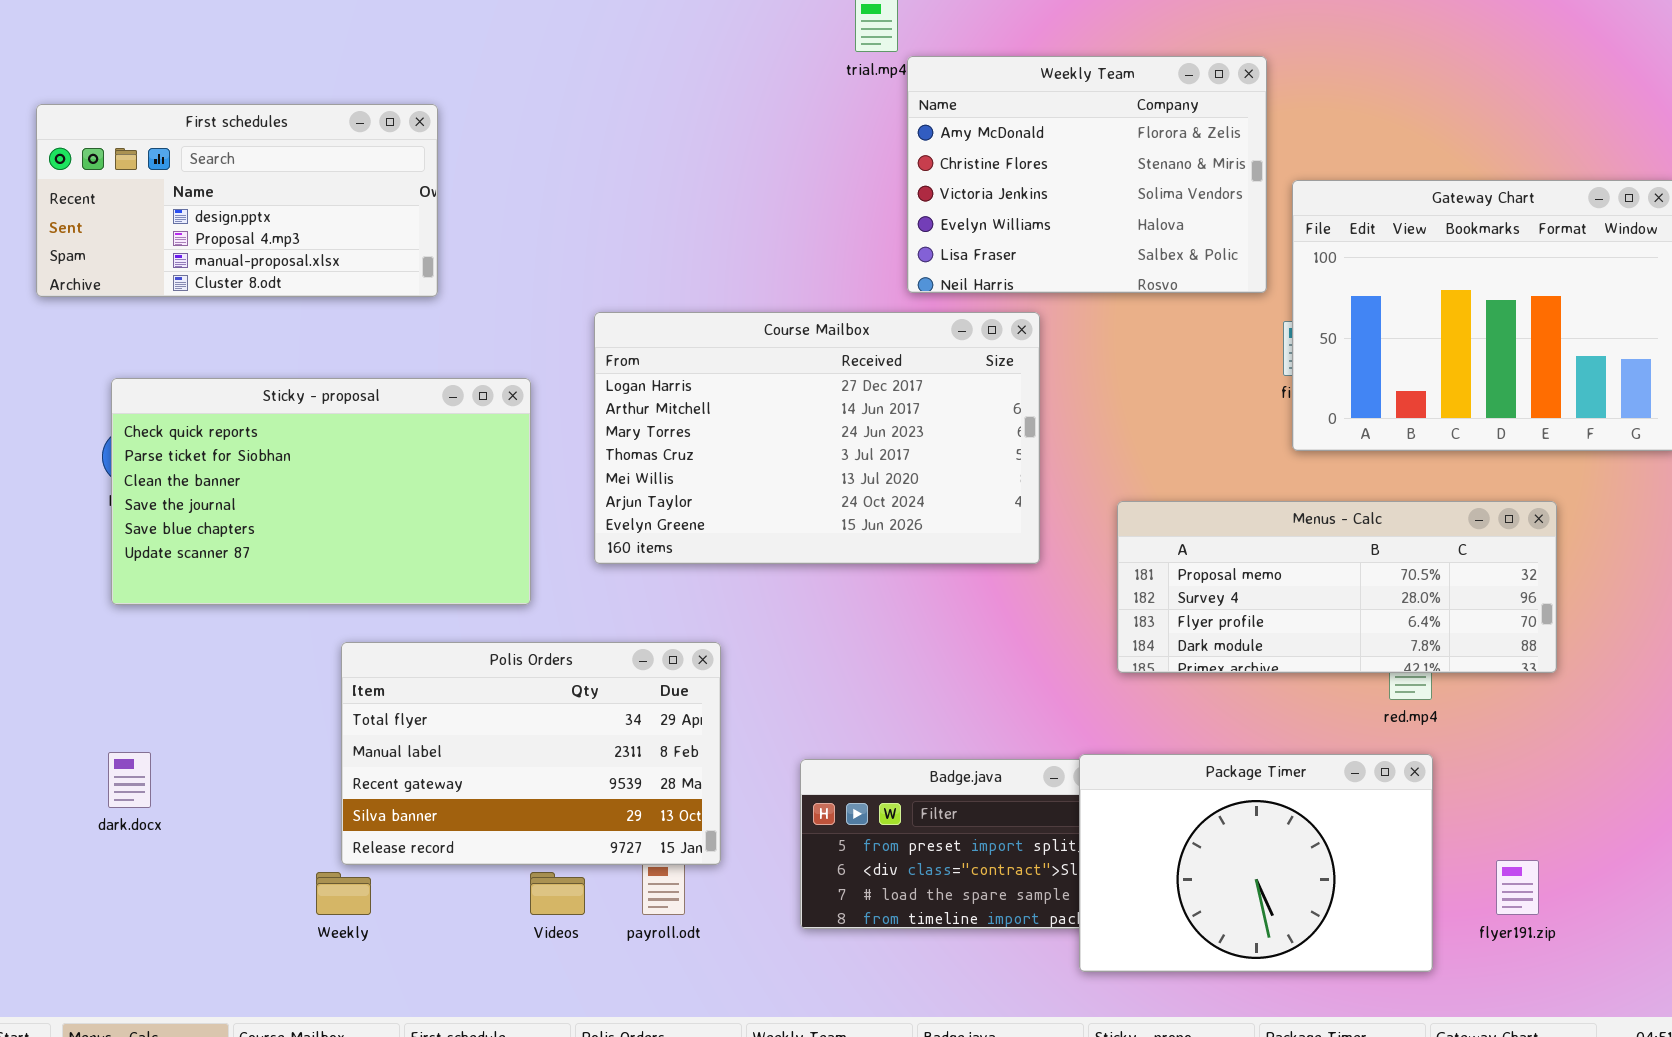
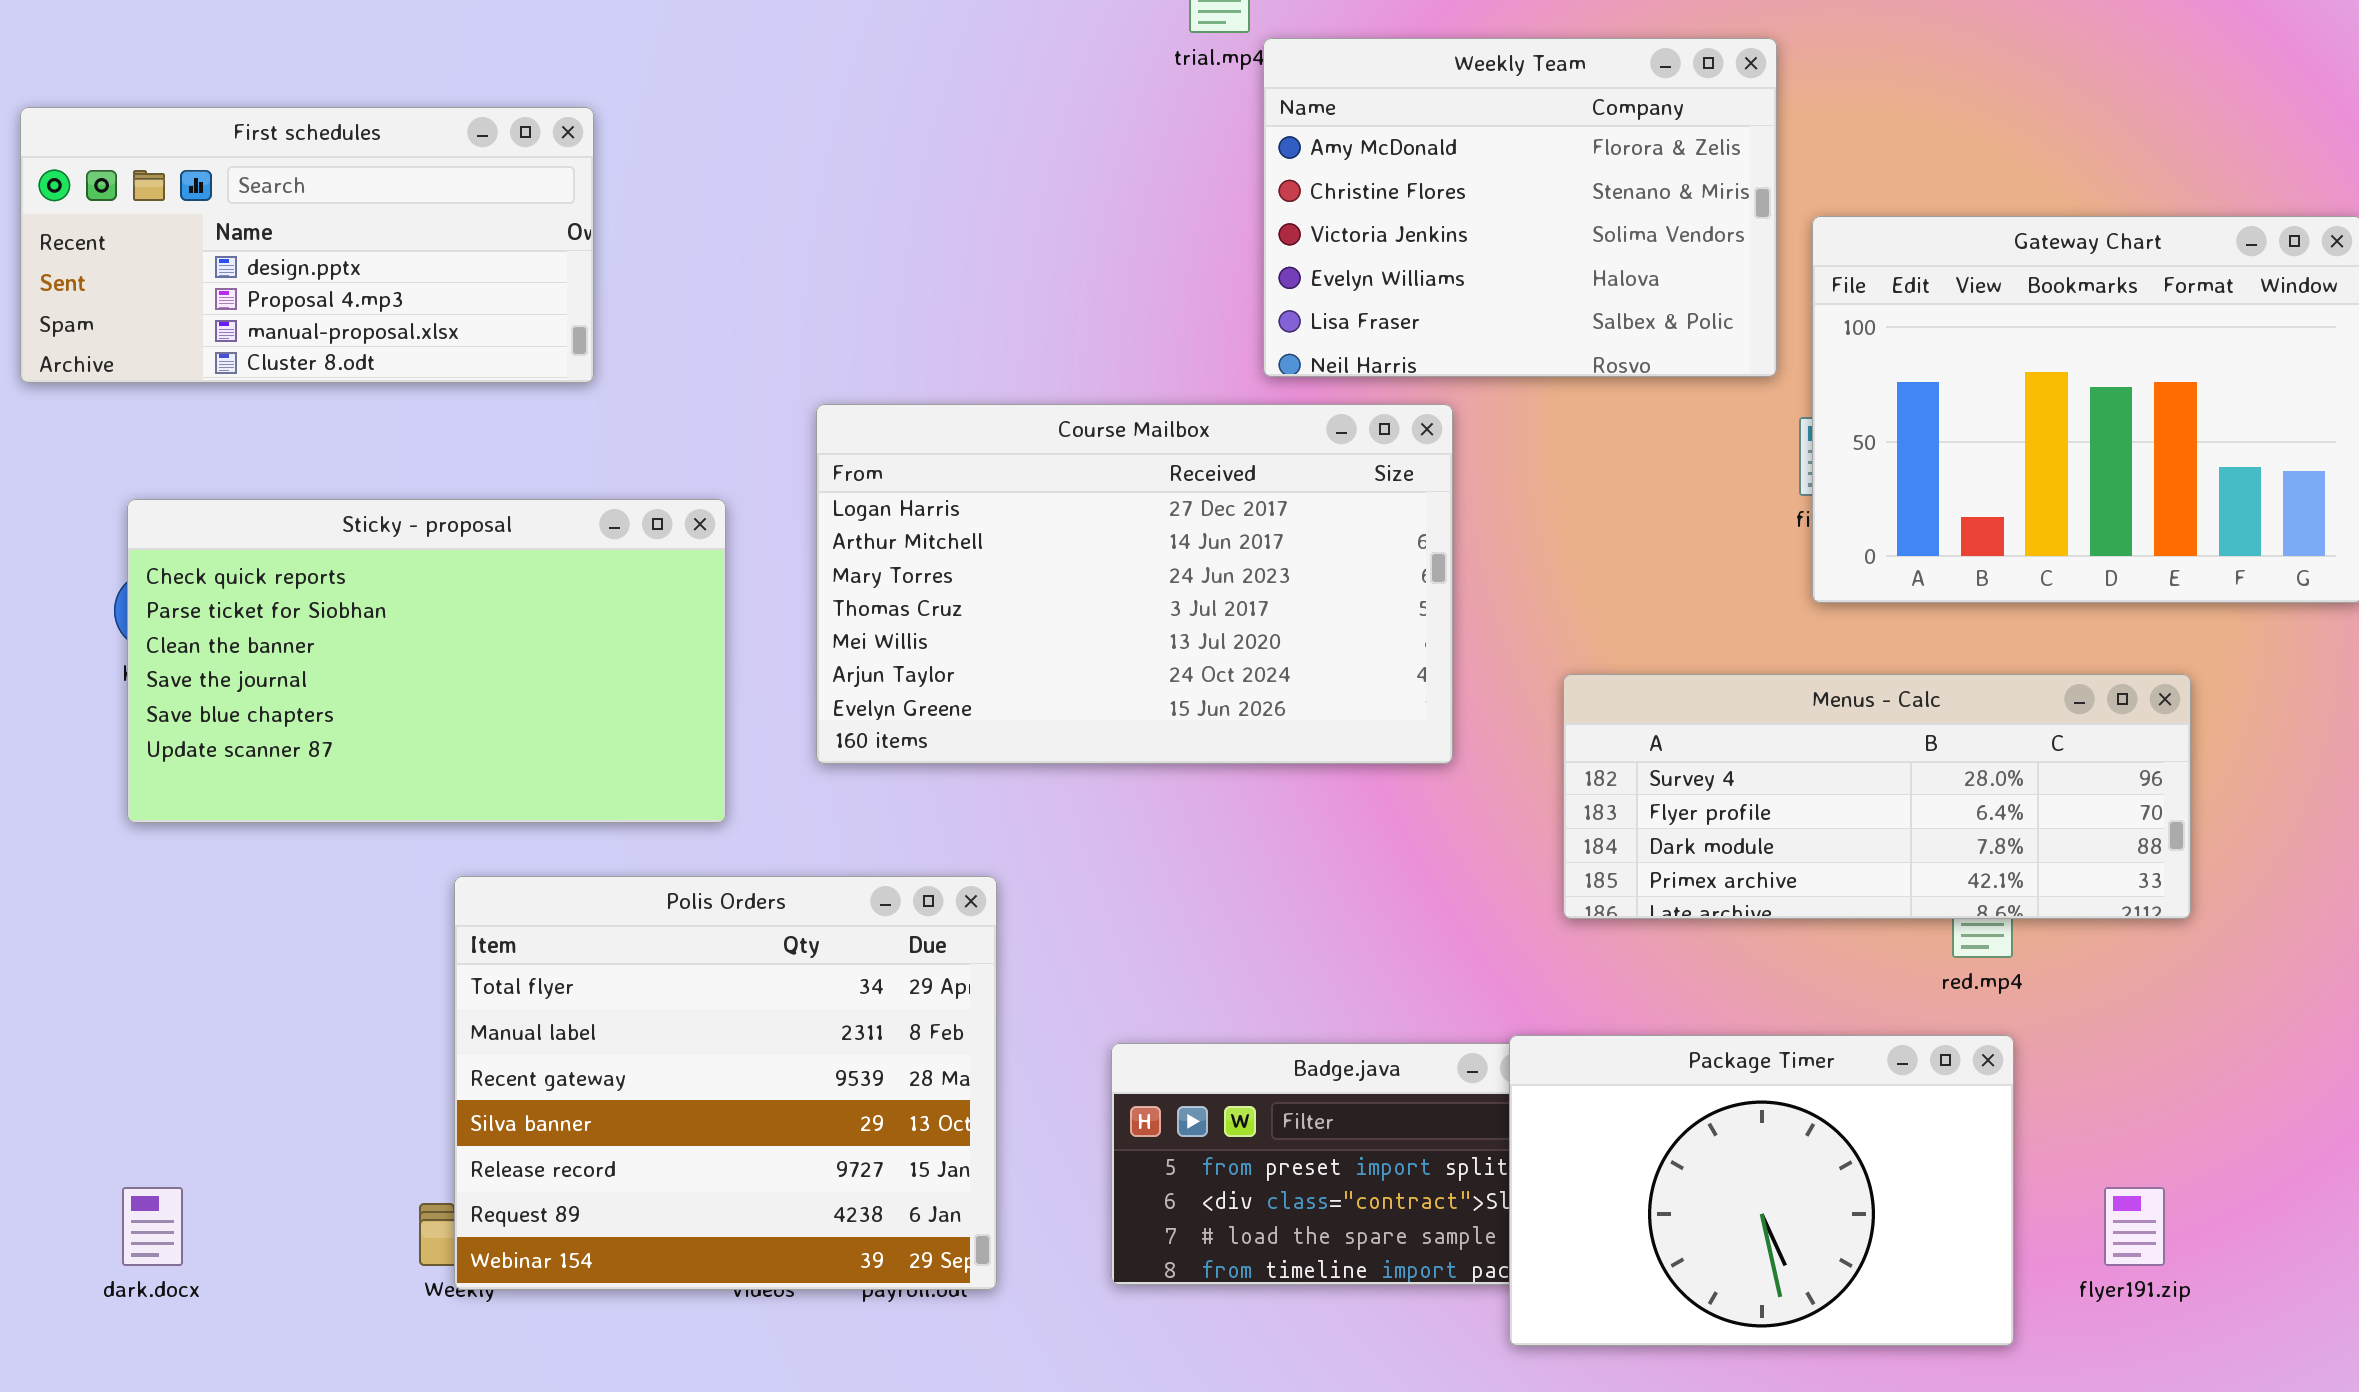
Menus - Calc: [1117,501,1557,673] -> [1563,674,2191,919], scrolled down 1 row
Polis Orders: [341,642,721,865] -> [454,876,997,1290], resized
dark.docx: [108,752,151,808] -> [122,1187,183,1266], moved

